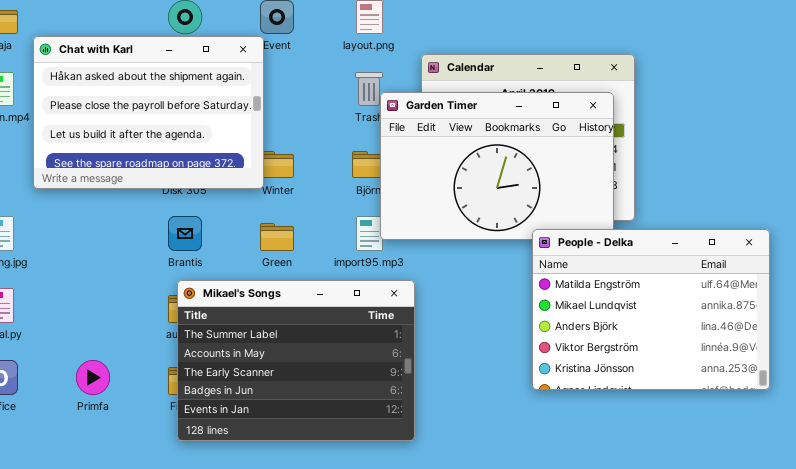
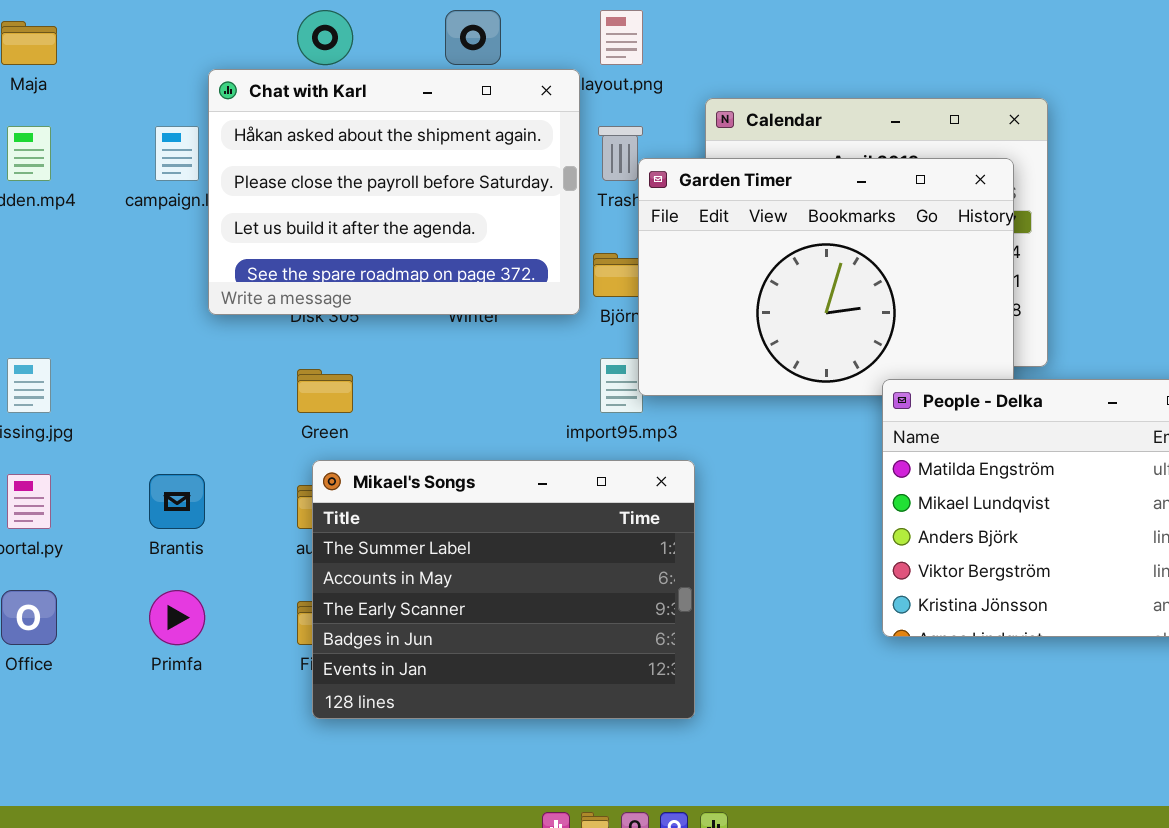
Chat with Karl: [33,36,264,189] -> [208,69,580,315], moved
Brantis: [168,216,202,251] -> [149,474,205,529], moved
Green: [260,223,294,251] -> [297,369,353,413], moved

